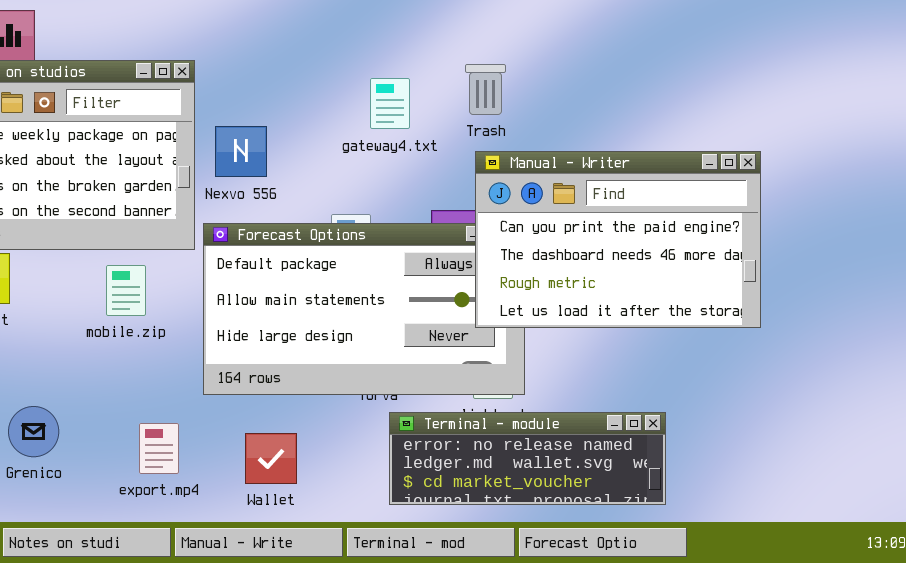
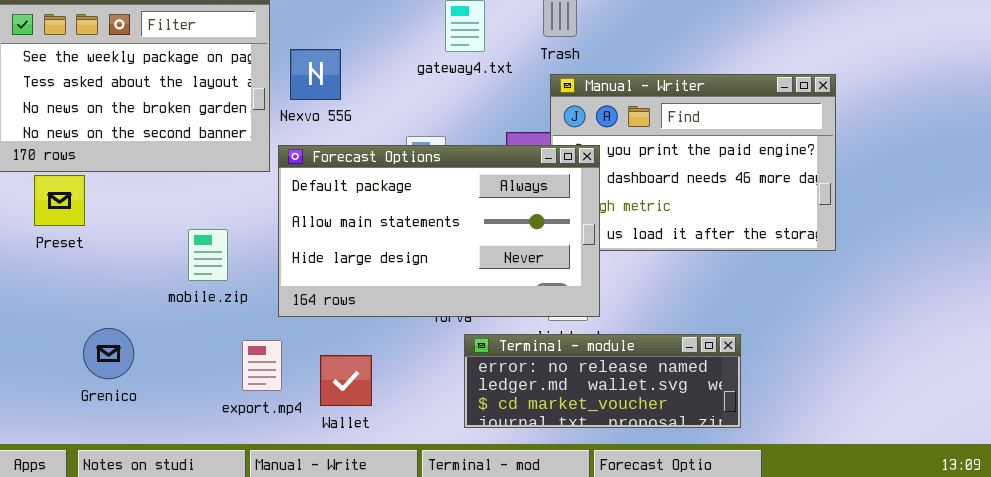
Forecast Options: [203,223,525,395] -> [278,145,600,317], raised
mobile.zip: [106,265,146,316] -> [188,229,228,281], moved
export.mp4: [139,423,179,474] -> [242,340,282,391], moved

